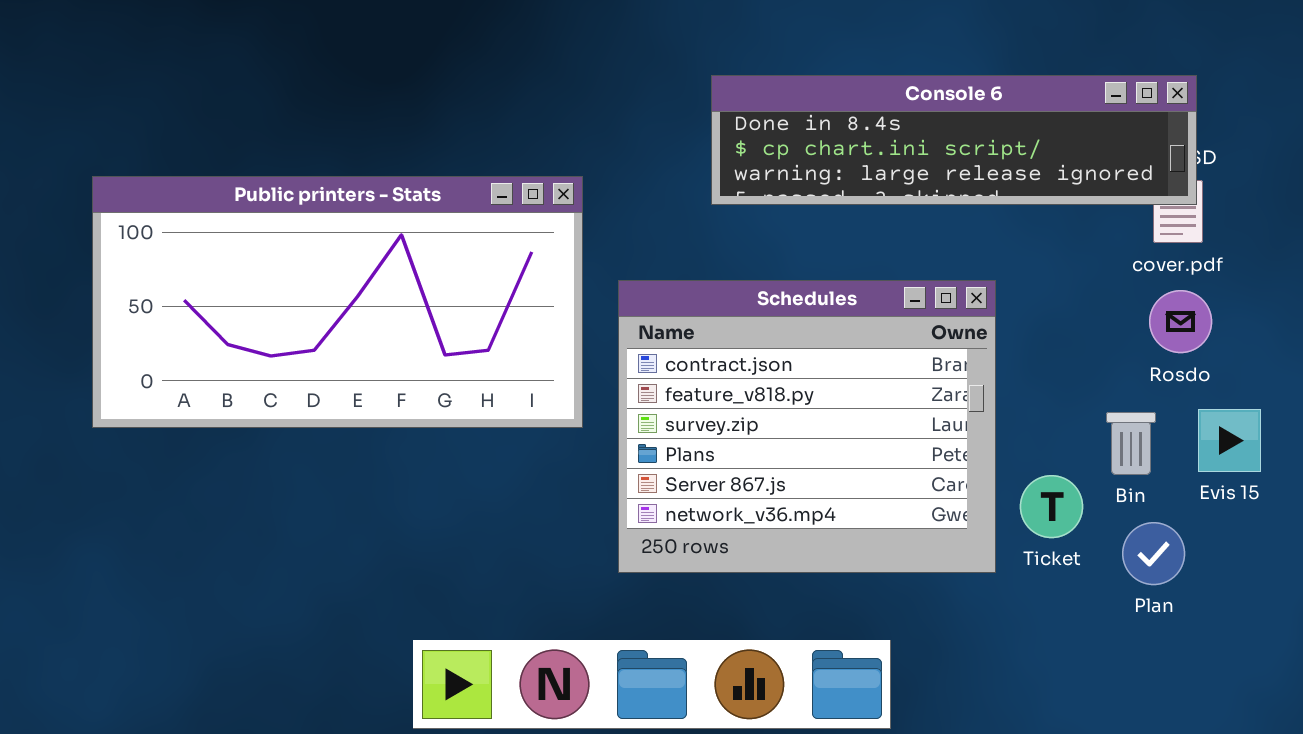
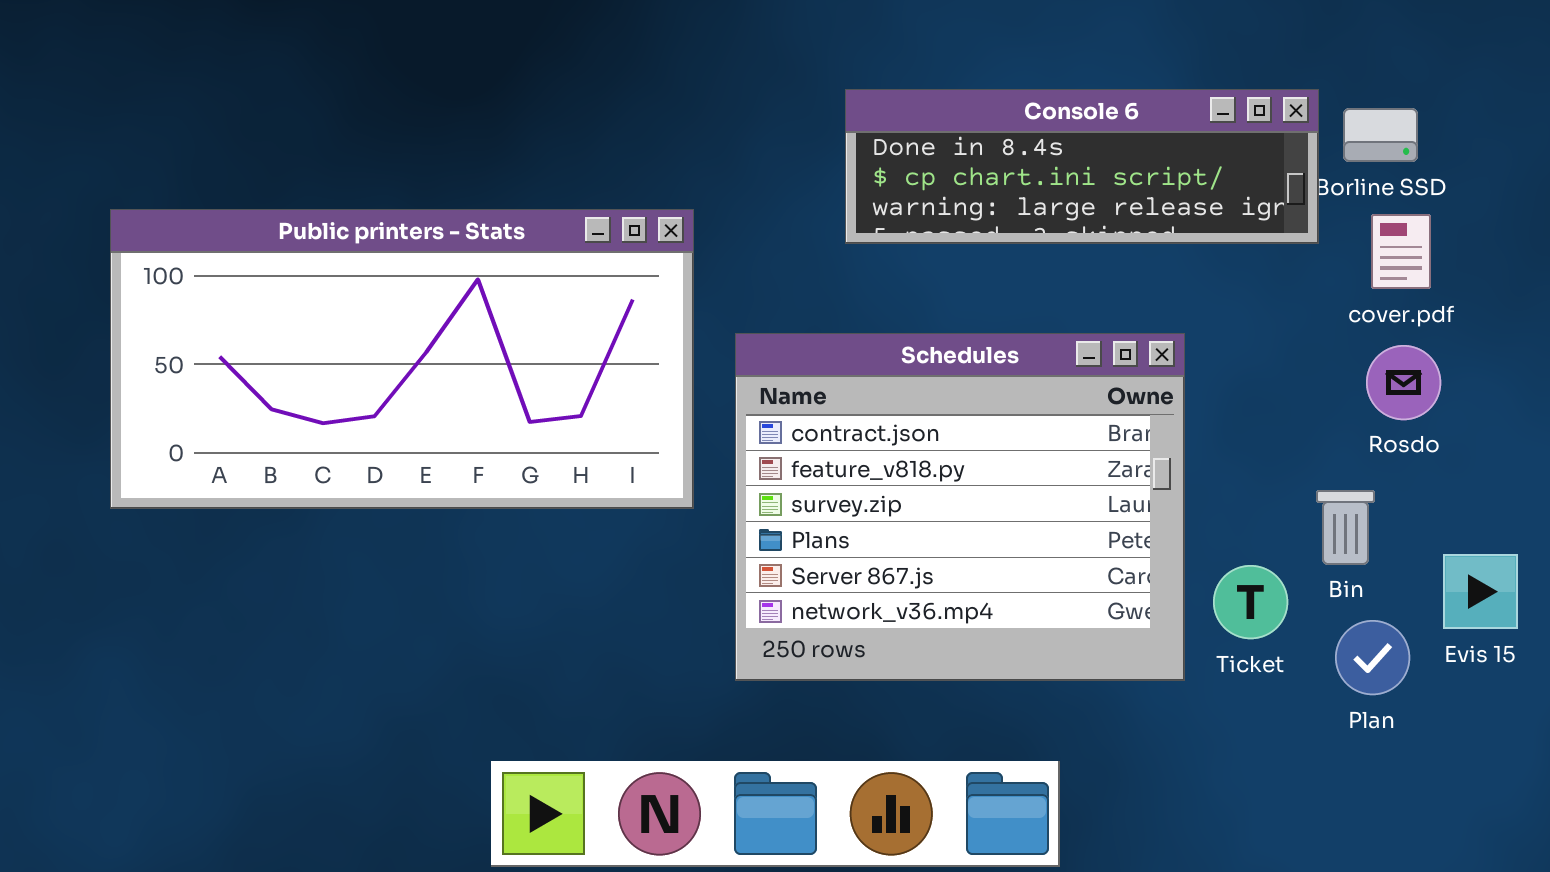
Console 6: [711,75,1197,205] -> [845,89,1319,244], resized
Evis 15: [1198,409,1261,472] -> [1443,554,1518,629], moved

